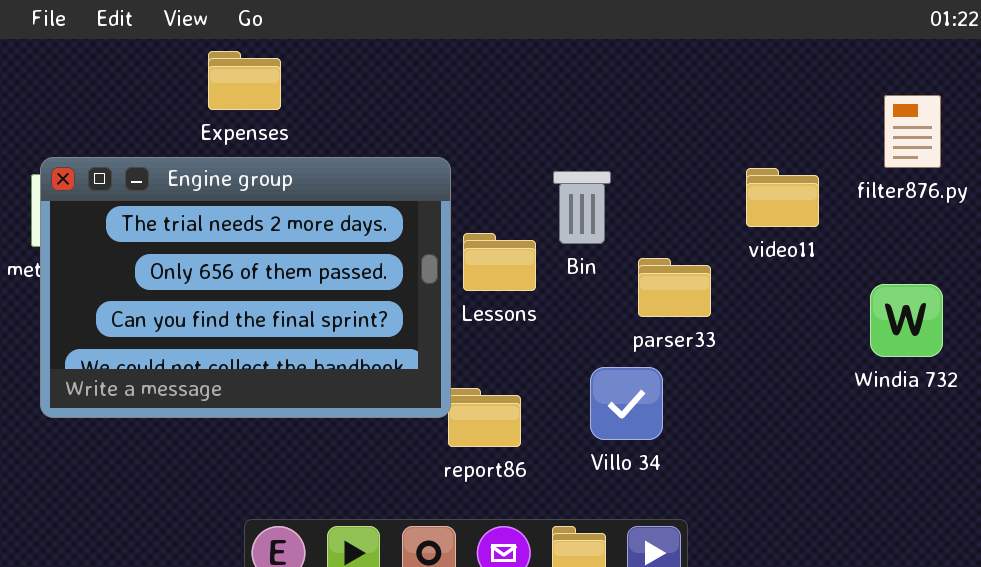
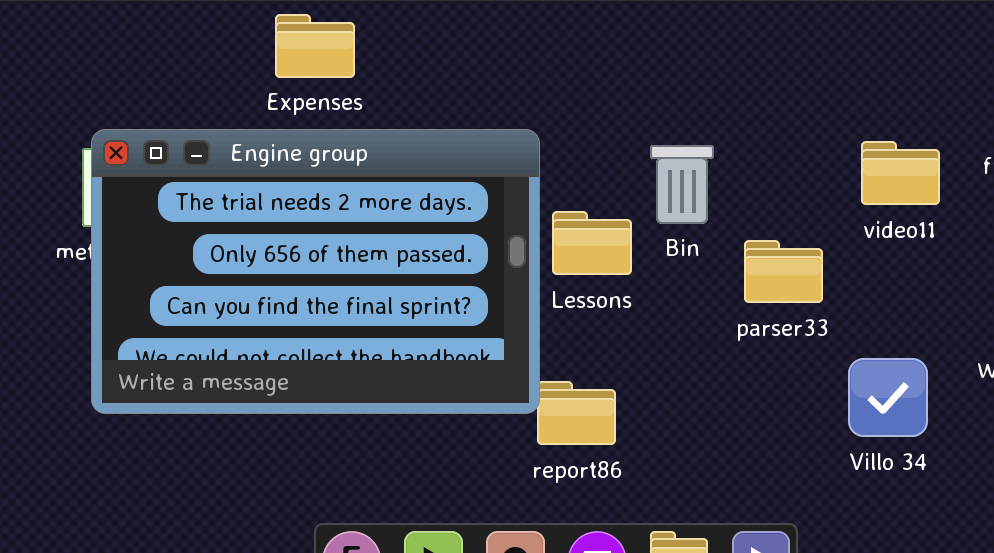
Villo 34: [590,367,663,440] -> [848,358,928,437], moved

